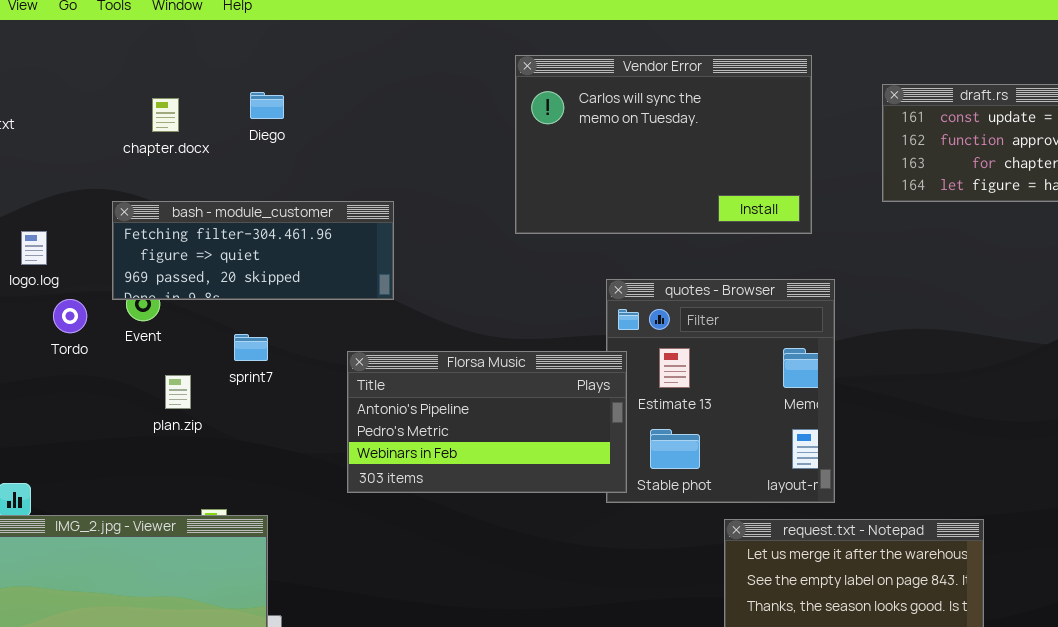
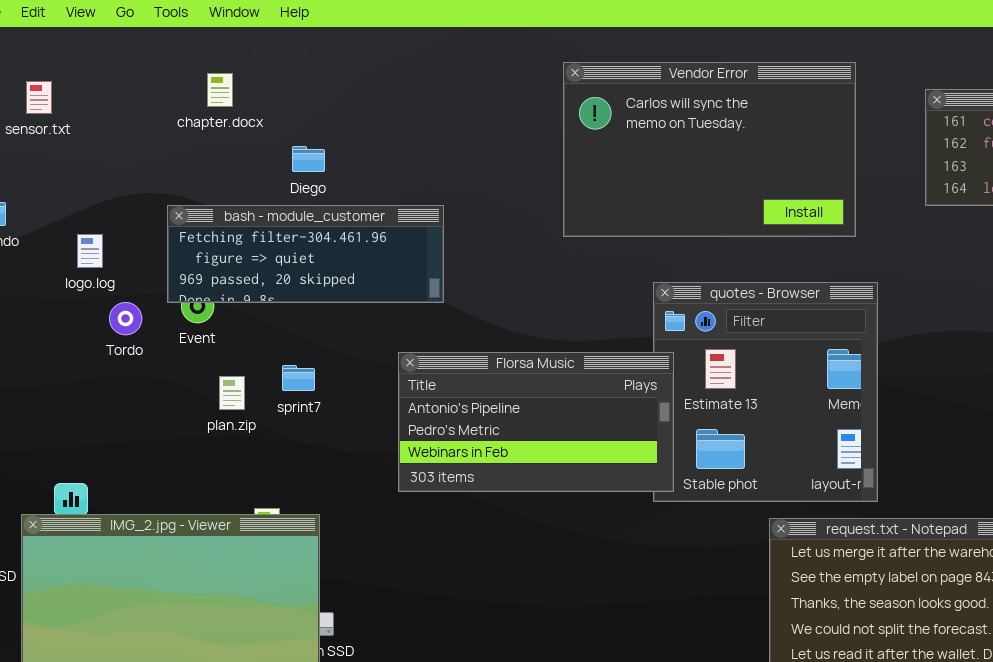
Diego: [250,92,284,119] -> [292,146,325,172], moved
chapter.docx: [152,98,179,132] -> [207,73,233,107], moved
sprint7: [234,334,268,361] -> [282,365,315,391], moved

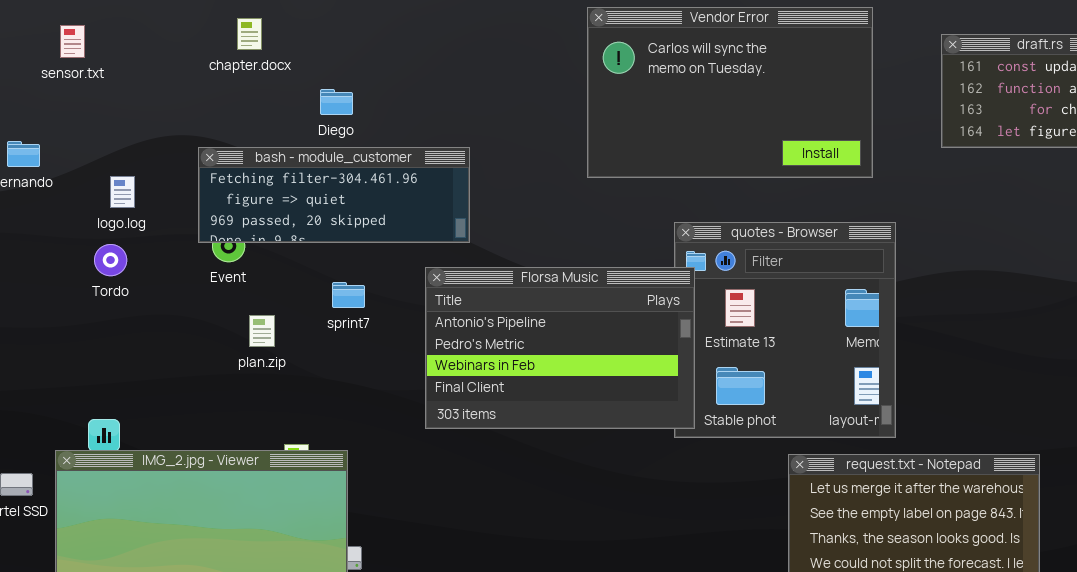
Tordo: [109,302,142,335] -> [94,244,127,276], moved
Florsa Music: [398,352,674,492] -> [425,267,695,429], resized
sprint7: [282,365,315,391] -> [332,282,365,308], moved

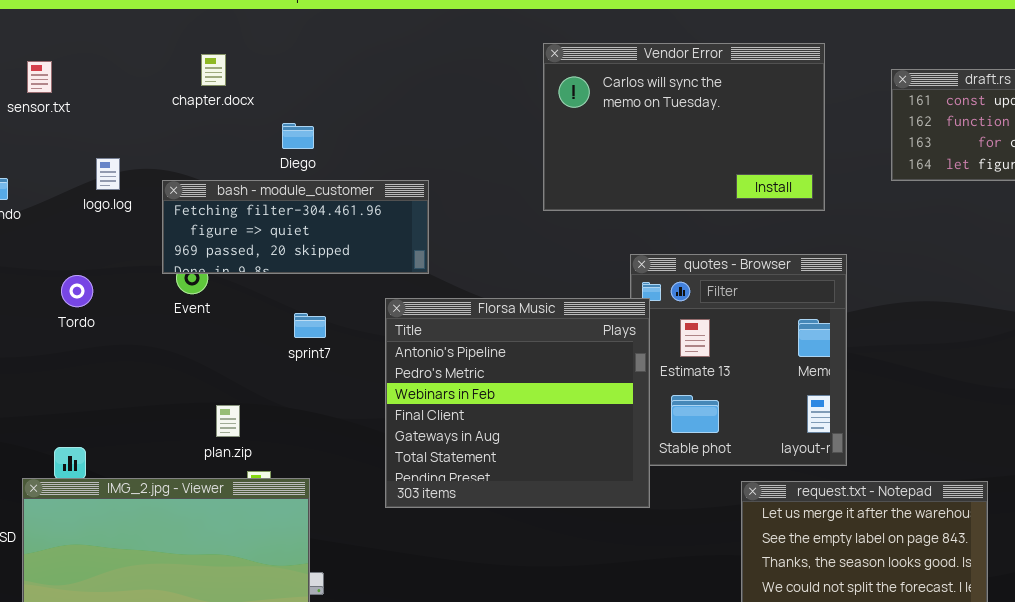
logo.log: [110,176,135,208] -> [96,158,120,190], moved
Florsa Music: [425,267,695,429] -> [385,298,650,508], resized
plan.zip: [249,315,275,347] -> [216,405,240,437], moved

